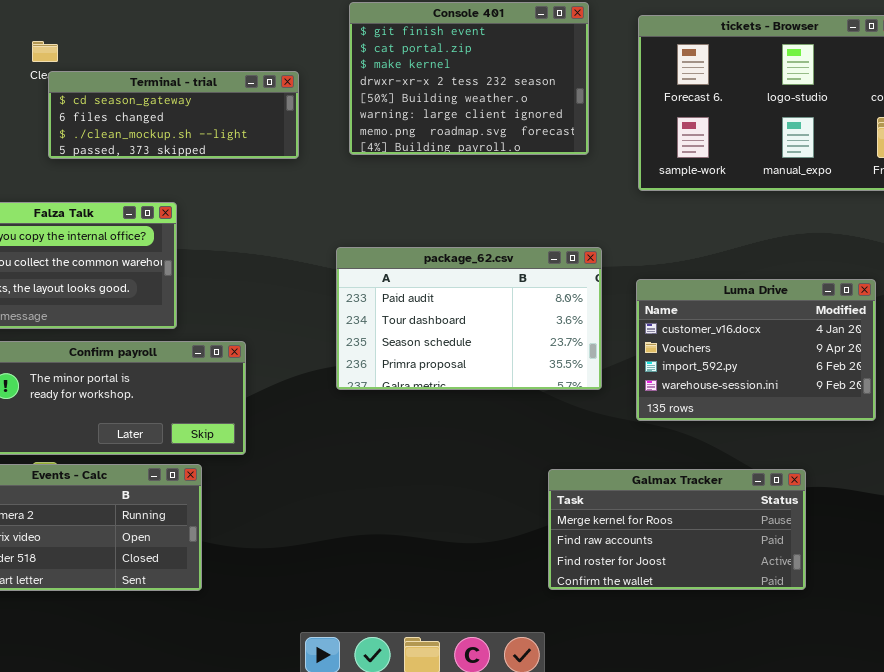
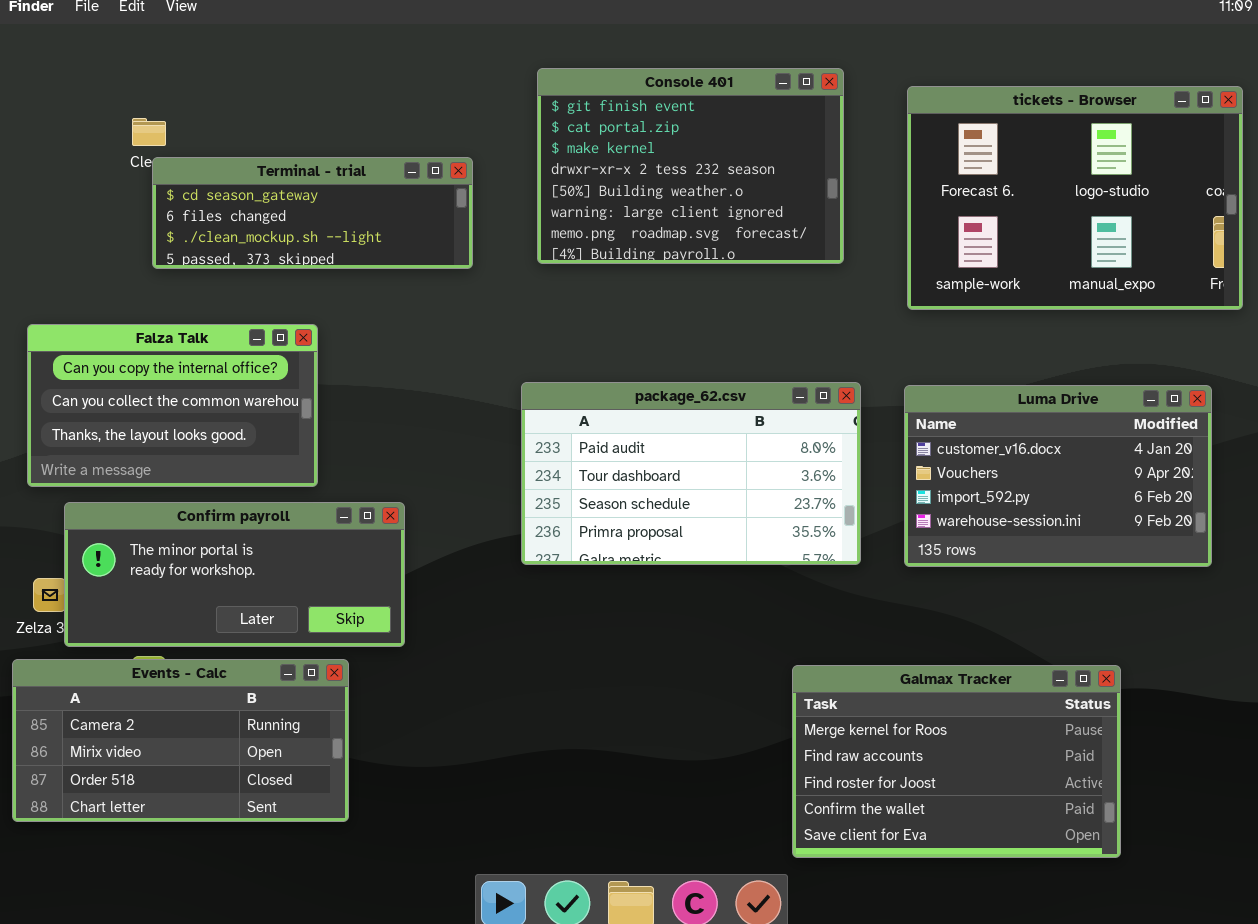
Luma Drive: [636,279,876,421] -> [904,385,1212,567], moved
Galmax Tracker: [548,469,806,590] -> [792,665,1121,858], resized

